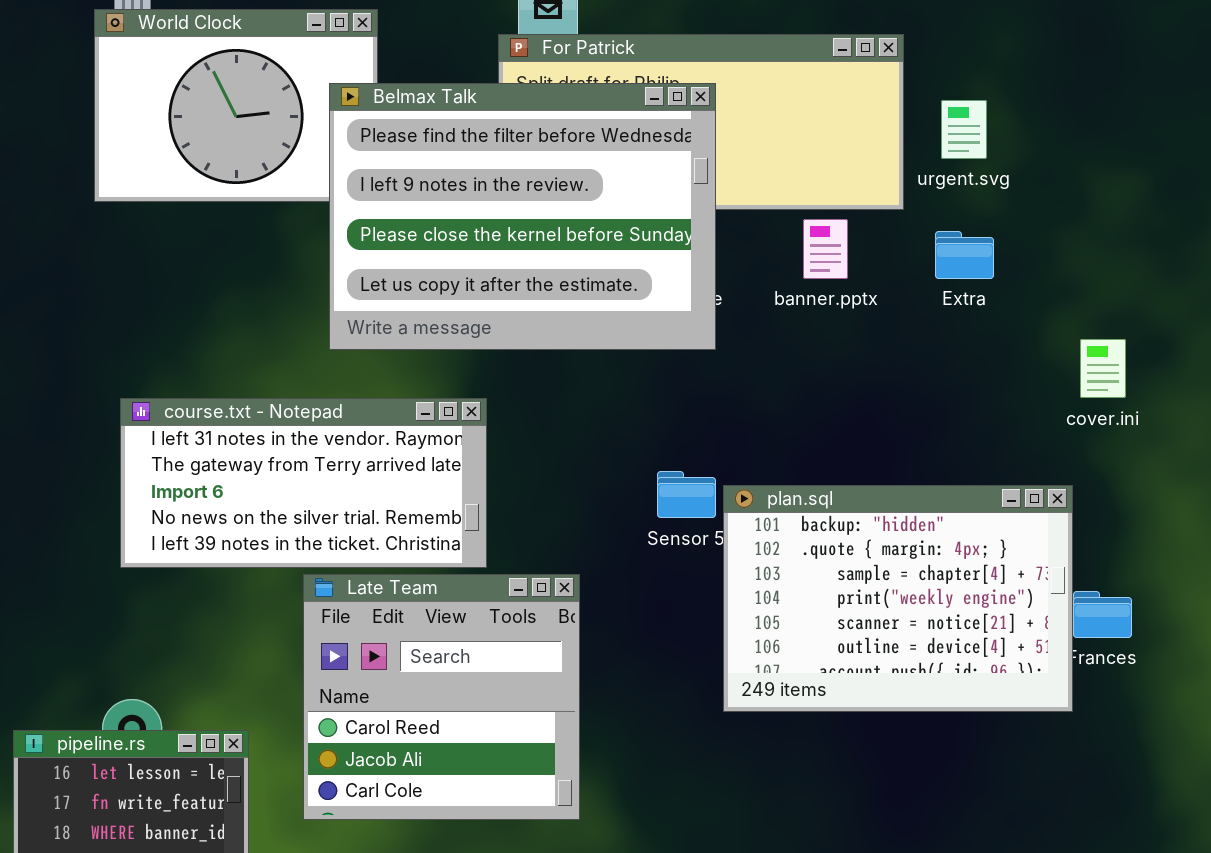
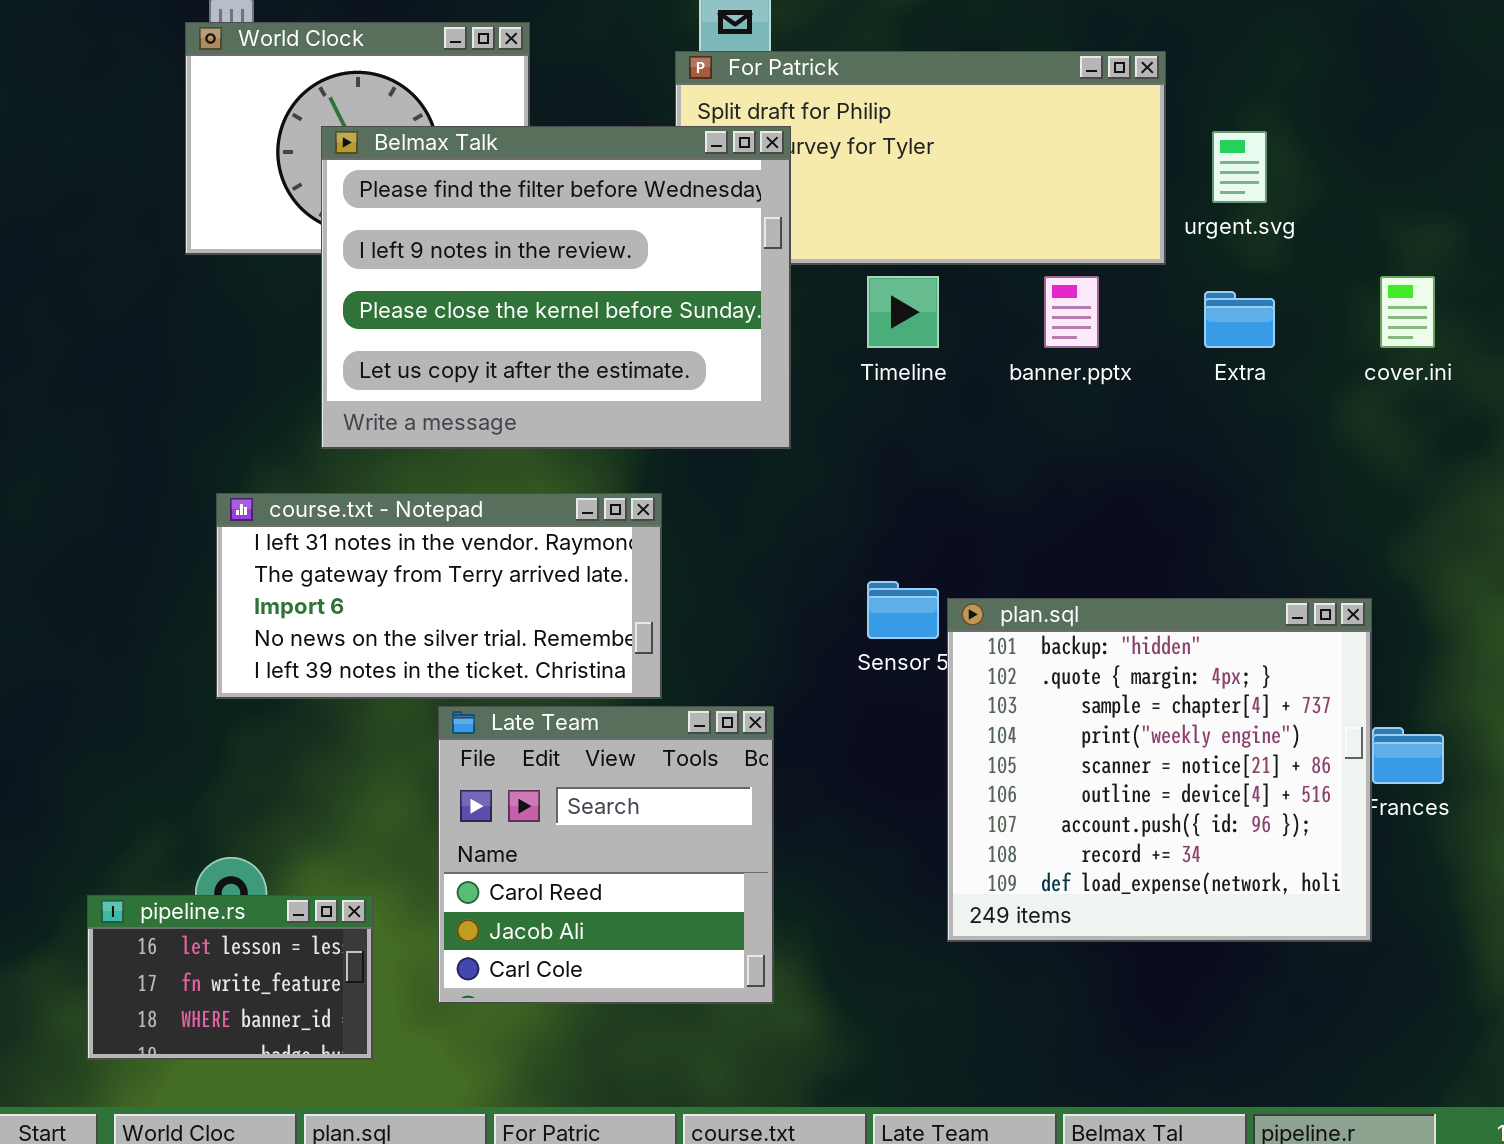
Belmax Talk: [329,83,716,350] -> [321,126,791,449], moved
cover.ini: [1080,339,1126,398] -> [1380,276,1435,348], moved
plan.sql: [723,485,1073,712] -> [947,598,1372,942], resized

